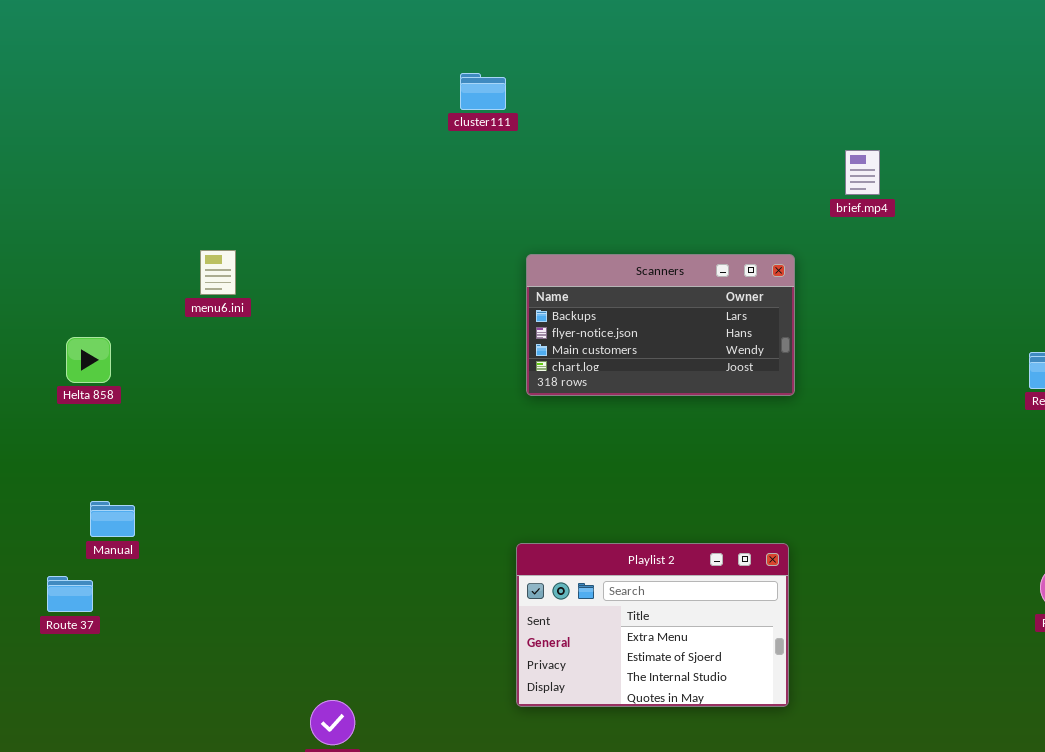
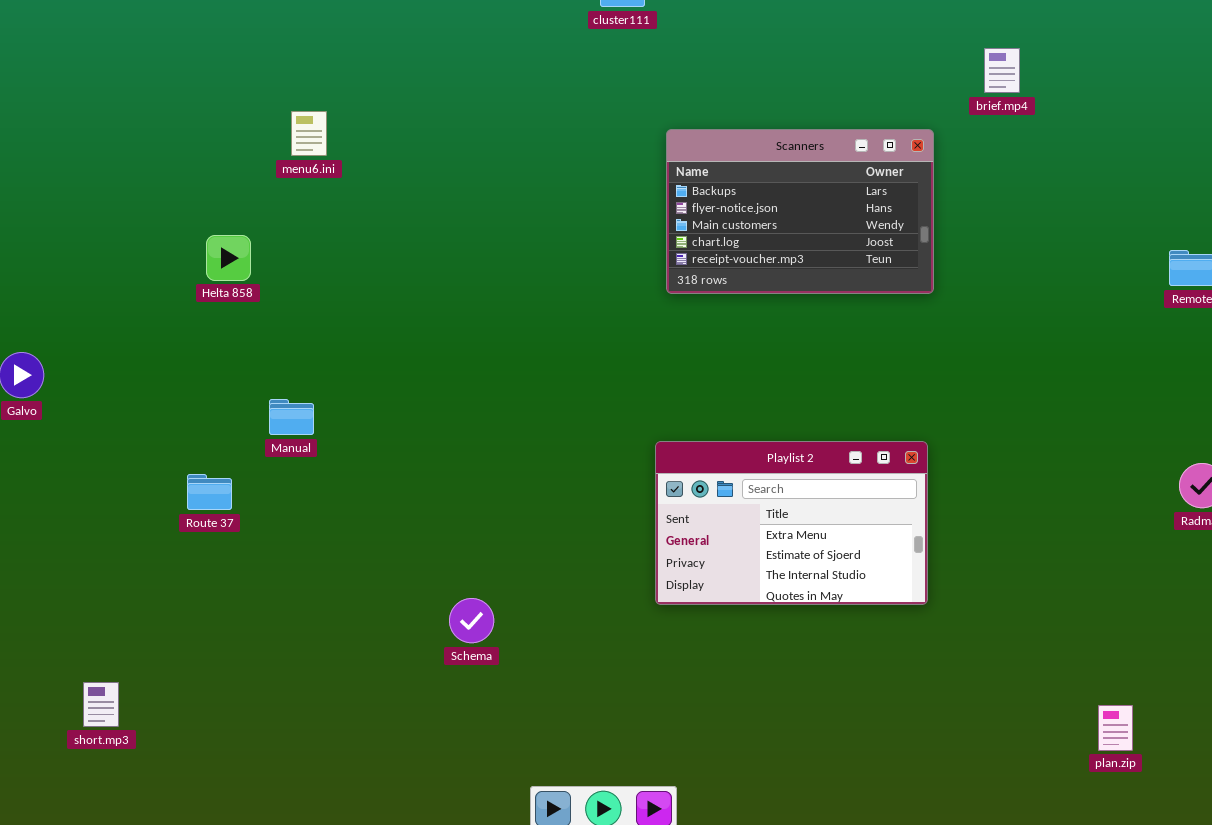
menu6.ini: [200,250,236,295] -> [291,111,327,156], moved
Scanners: [526,254,795,396] -> [666,129,934,294], resized
Manual: [90,501,135,537] -> [269,399,314,435], moved

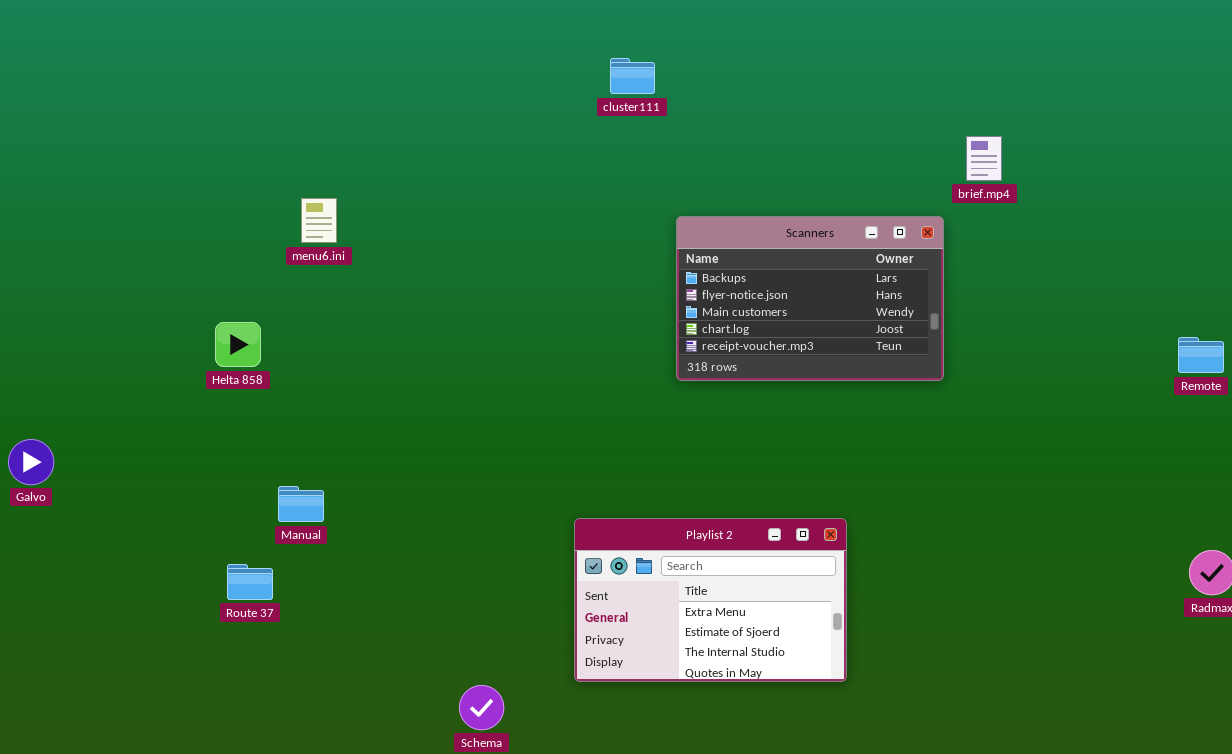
brief.mp4: [984,48,1020,93] -> [966,136,1002,181], moved
Playlist 2: [655,441,928,605] -> [574,518,847,682], moved
Route 37: [187,474,232,510] -> [227,564,273,600], moved

